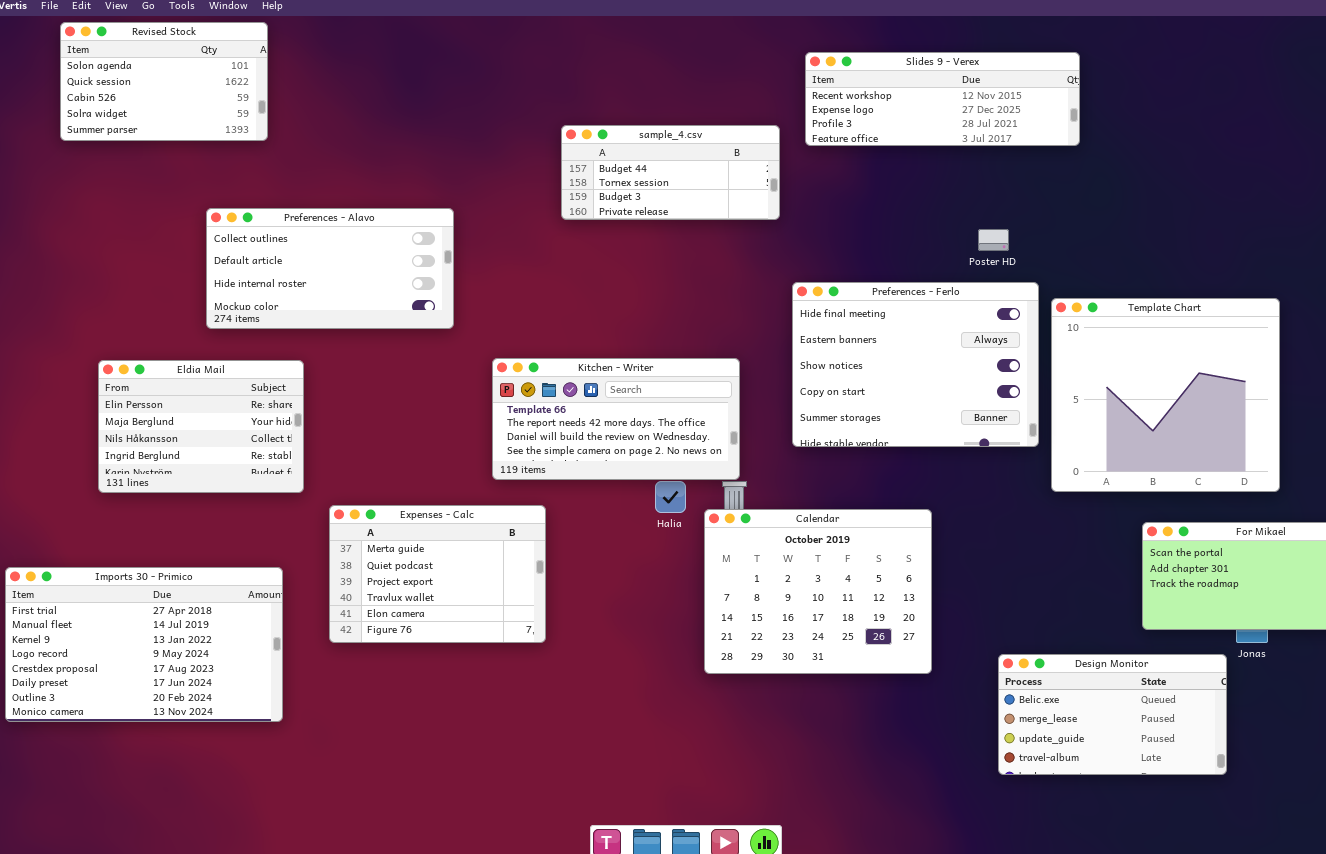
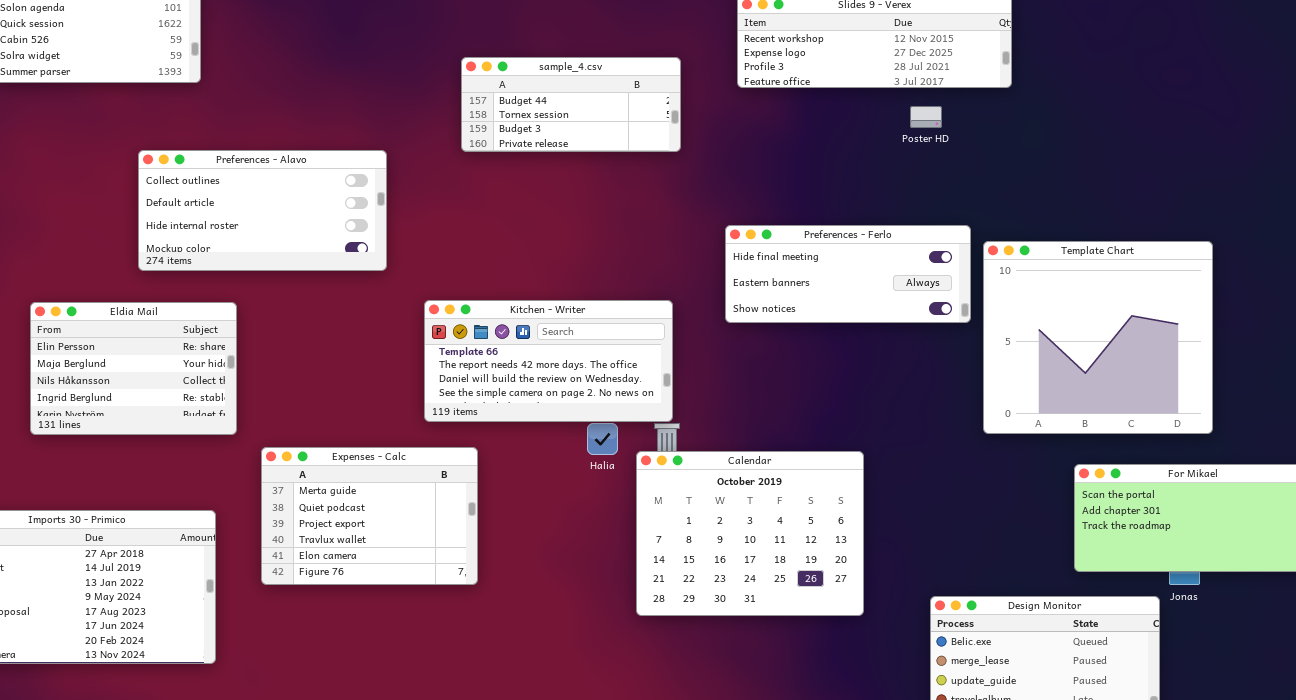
sample_4.csv: [561,125,780,220] -> [461,57,681,152], moved
Poster HD: [978,229,1009,251] -> [910,106,942,128], moved
Preferences - Ferlo: [792,282,1039,447] -> [725,225,971,323], resized

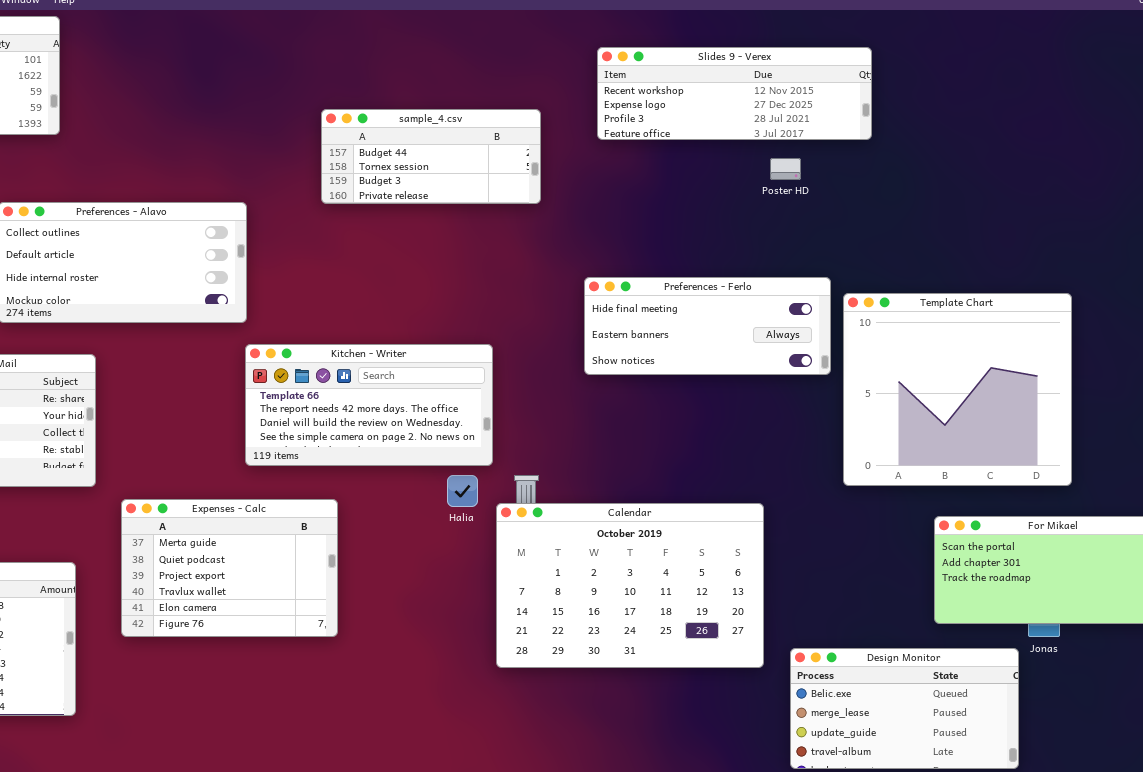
Kitchen - Writer: [424,300,673,422] -> [245,344,493,466], moved
Calendar: [636,451,864,616] -> [496,503,764,668], resized

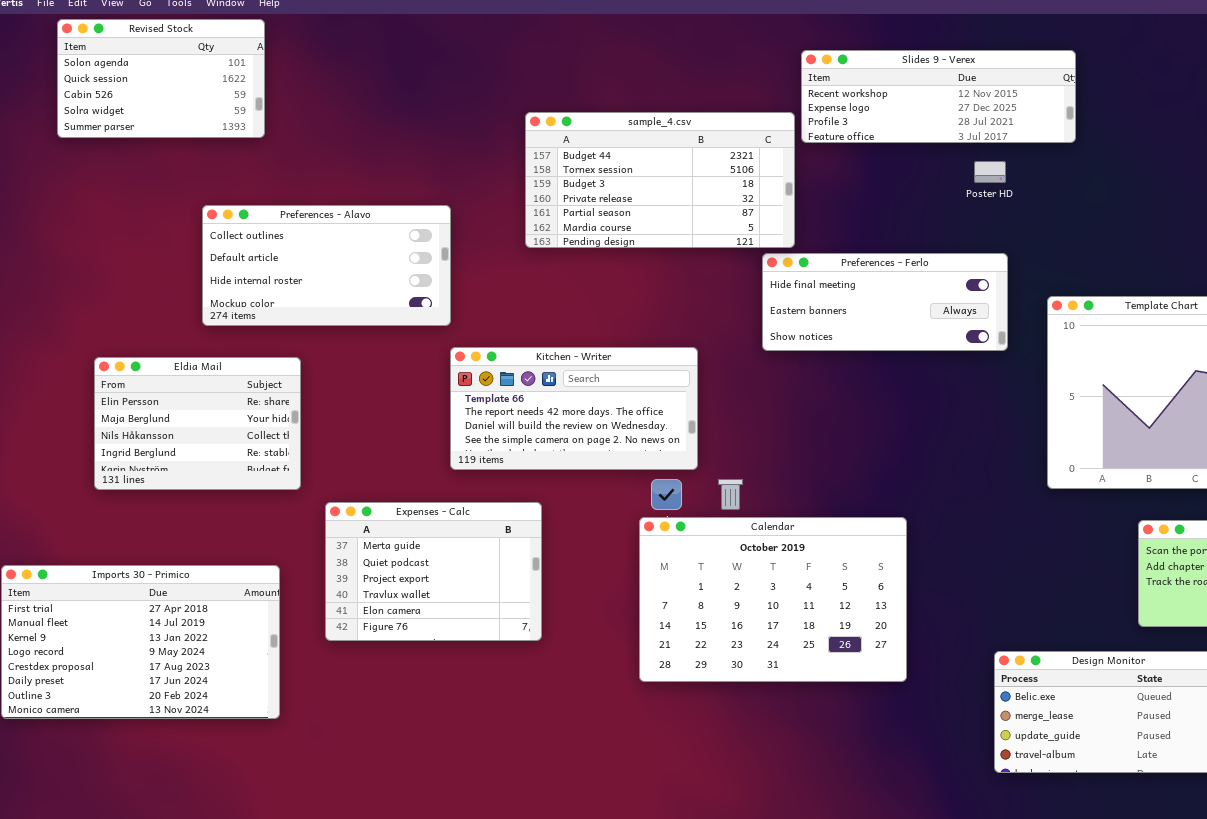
sample_4.csv: [321,109,541,204] -> [525,112,795,248], resized
Preferences - Ferlo: [584,277,831,375] -> [762,253,1008,351], moved
Calendar: [496,503,764,668] -> [639,517,907,682], moved

